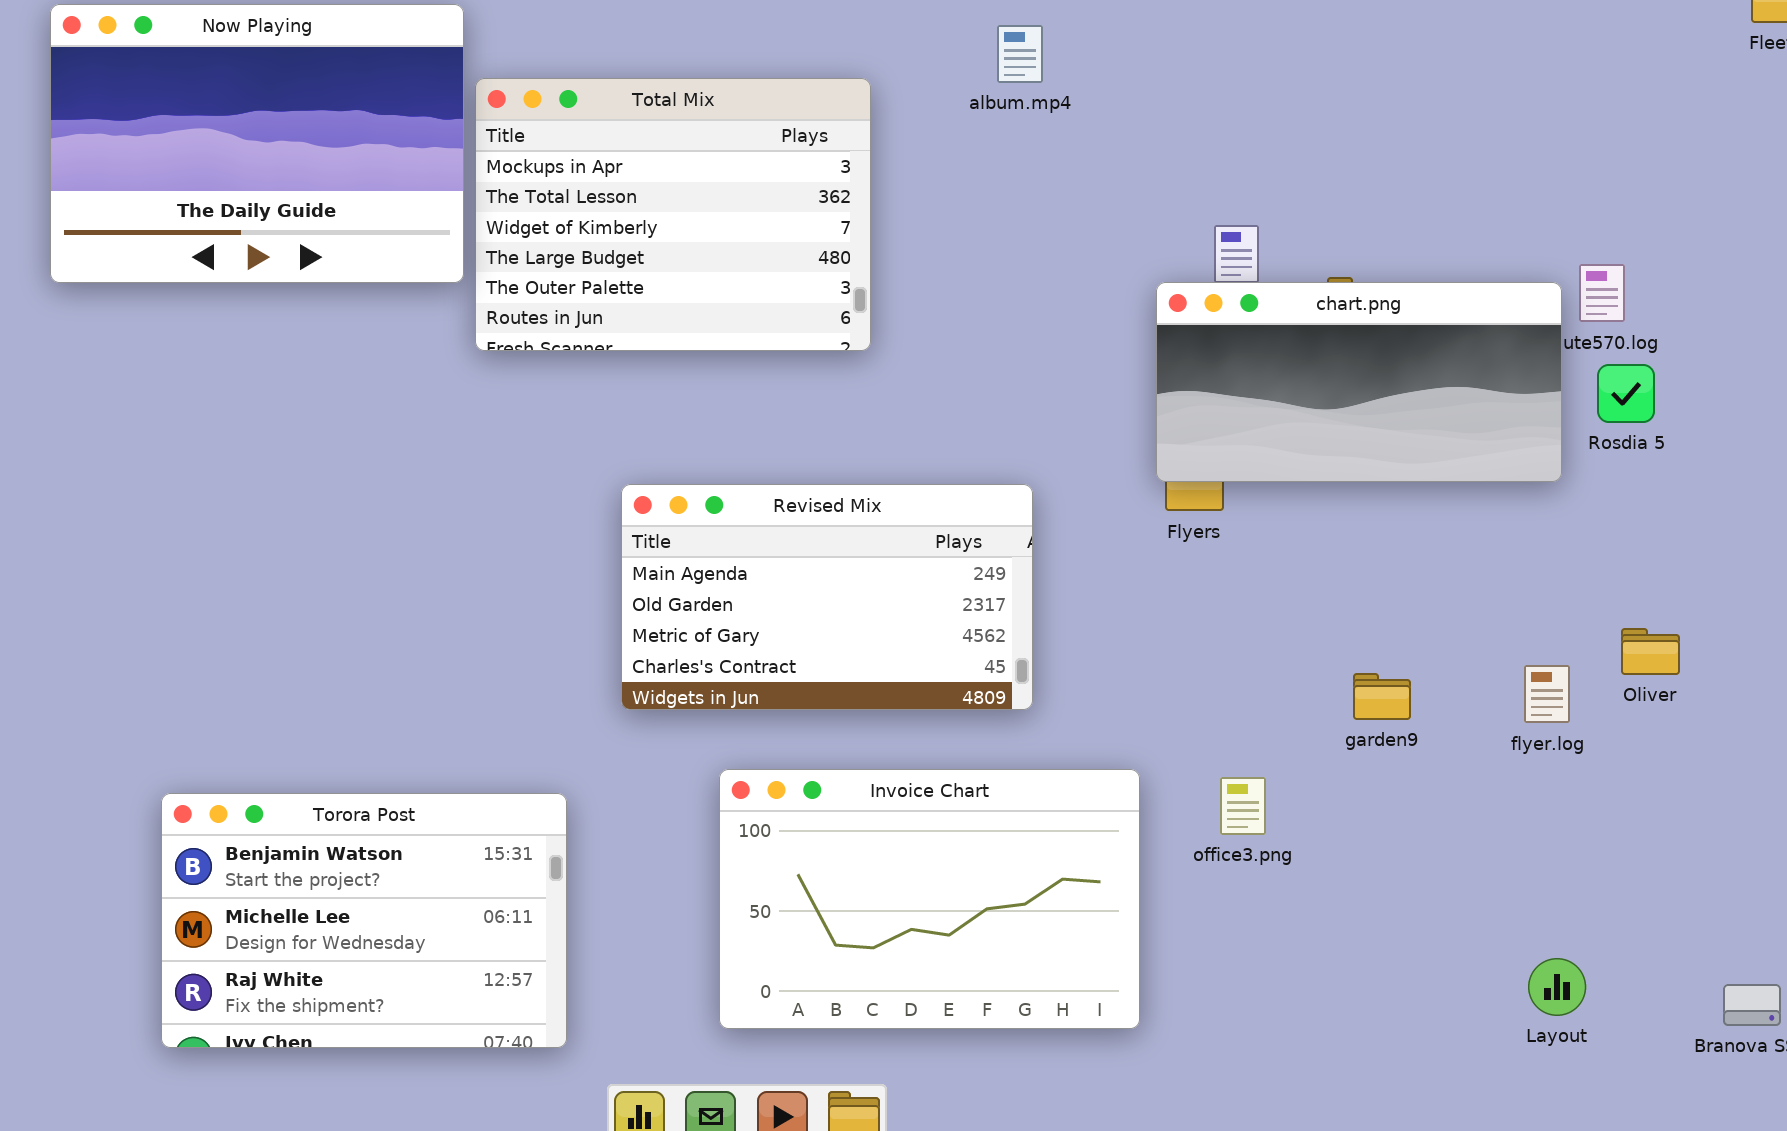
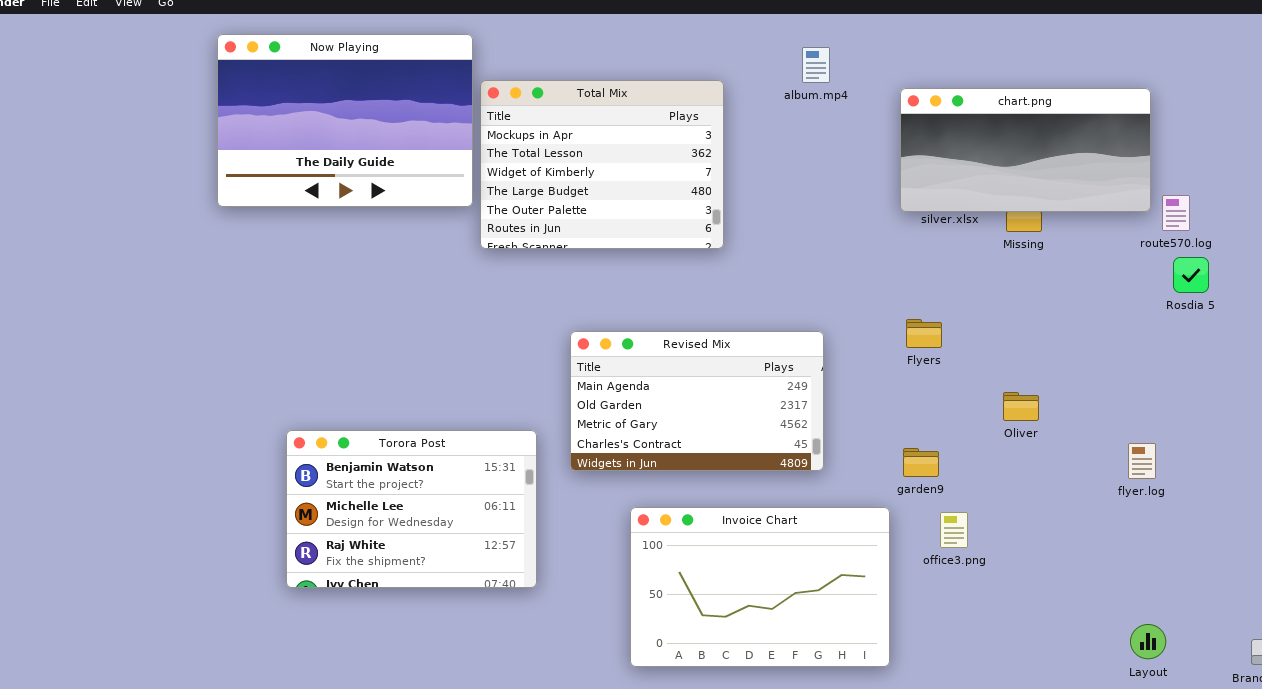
chart.png: [1156,282,1562,482] -> [900,88,1151,212], moved
Oliver: [1621,628,1680,675] -> [1003,392,1039,421], moved
garden9: [1353,673,1411,720] -> [903,448,939,477], moved
Torora Post: [161,793,567,1048] -> [286,430,537,588], moved

